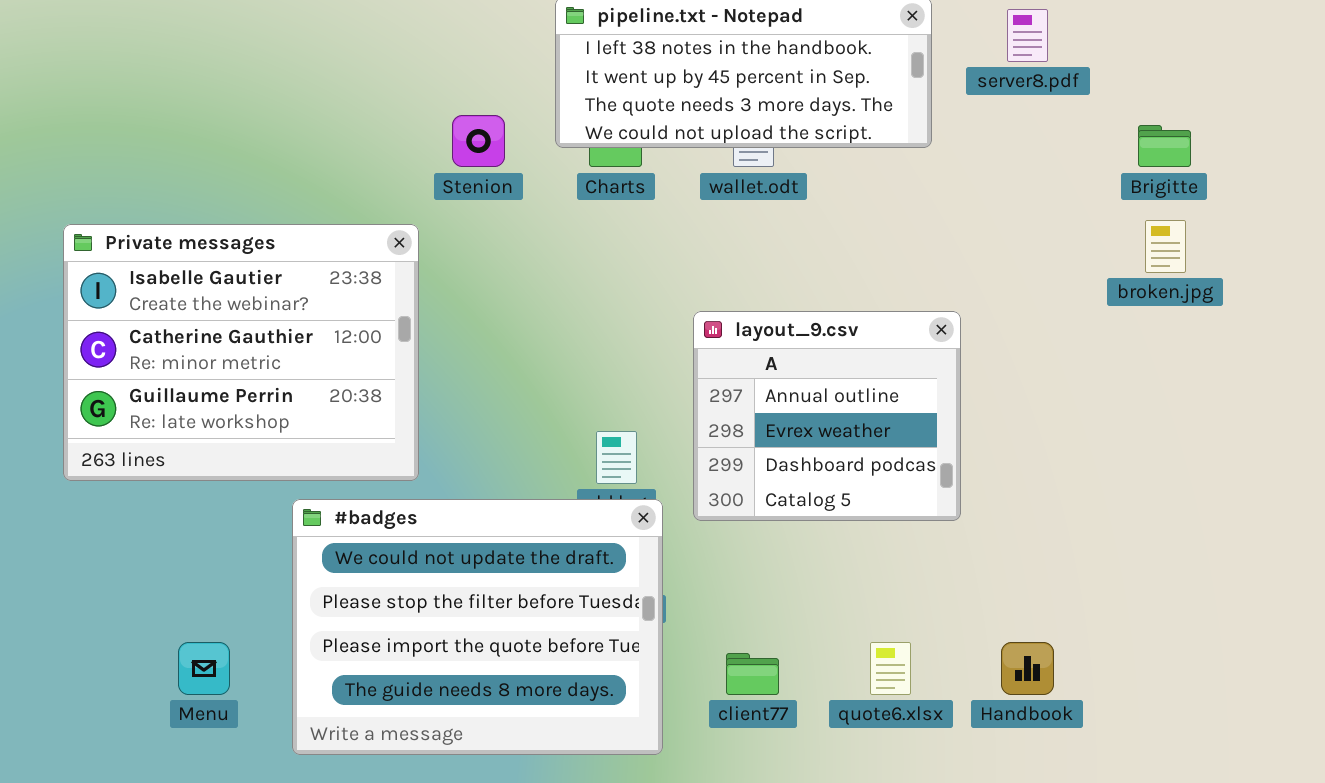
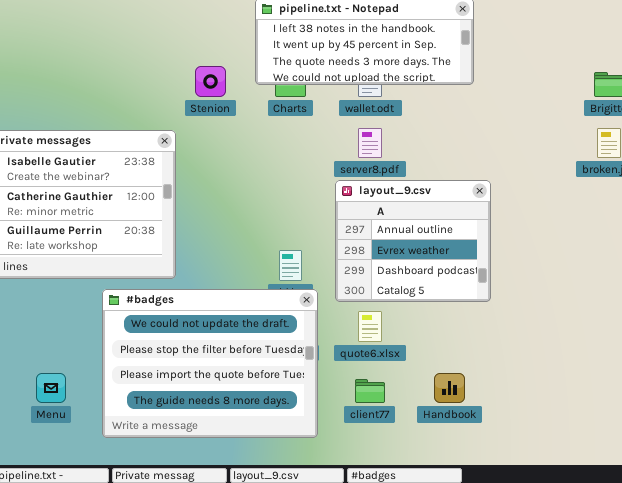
server8.pdf: [1007,9,1048,62] -> [358,128,382,158], moved
quote6.xlsx: [870,642,911,695] -> [358,311,382,342], moved
Handbook: [1001,642,1054,695] -> [434,373,465,403], moved

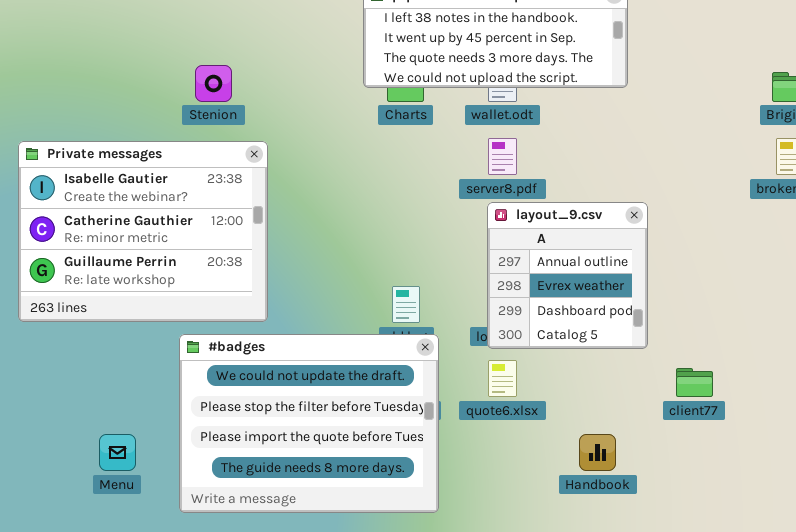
Stenion: [195,66,226,97] -> [195,65,232,102], moved
layout_9.csv: [335,180,491,302] -> [487,202,648,349], resized
client77: [355,379,385,403] -> [676,368,713,397], moved

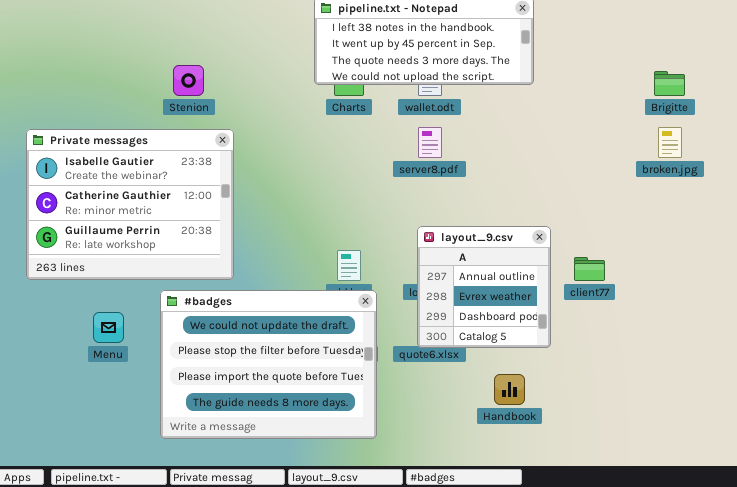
layout_9.csv: [487,202,648,349] -> [417,226,551,348], moved
client77: [676,368,713,397] -> [574,257,605,281], moved
Menu: [99,434,136,471] -> [93,312,124,343], moved

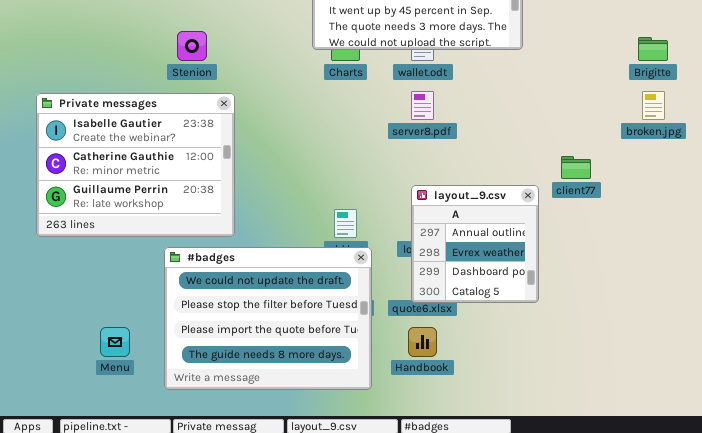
client77: [574,257,605,281] -> [561,156,591,179], moved
Menu: [93,312,124,343] -> [100,327,130,357], moved
Handbook: [494,374,525,405] -> [408,327,437,357], moved

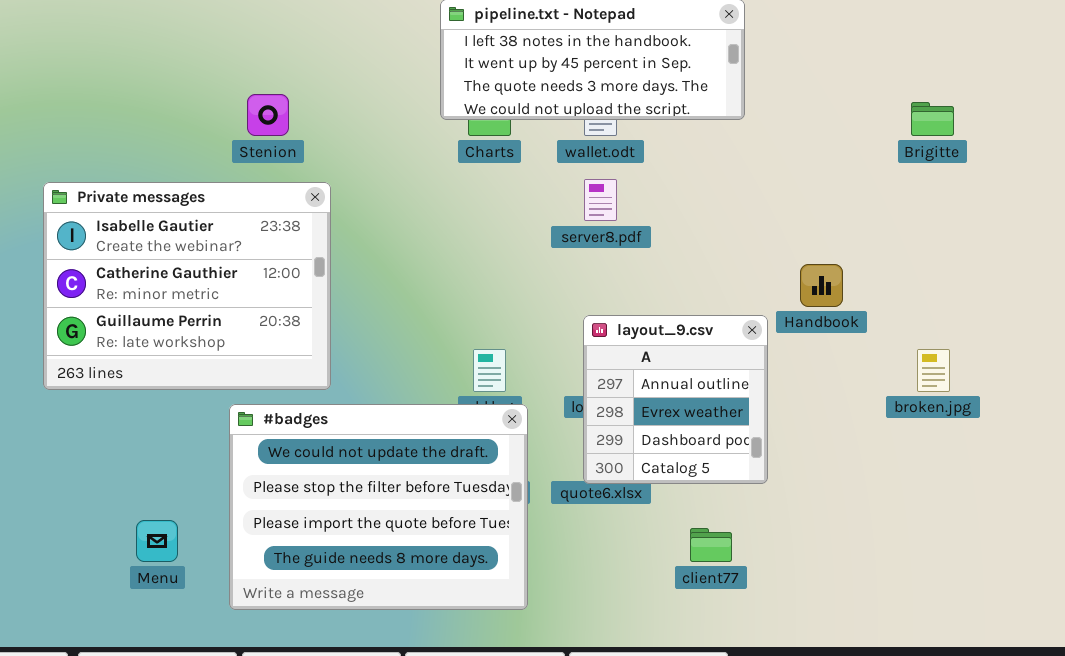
broken.jpg: [642,91,665,120] -> [917,349,950,392], moved
client77: [561,156,591,179] -> [690,528,732,562], moved
Handbook: [408,327,437,357] -> [800,264,843,307], moved

